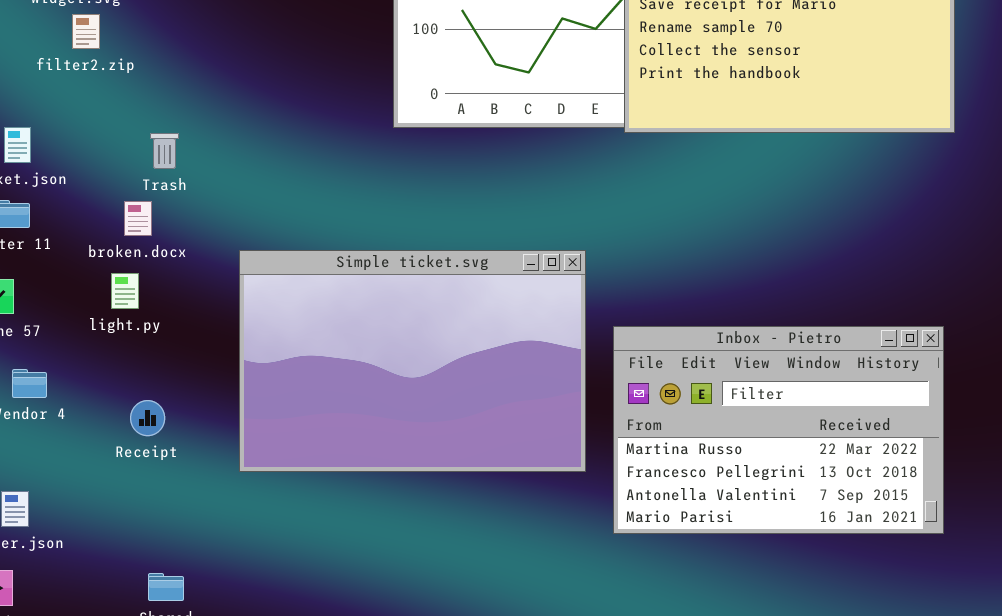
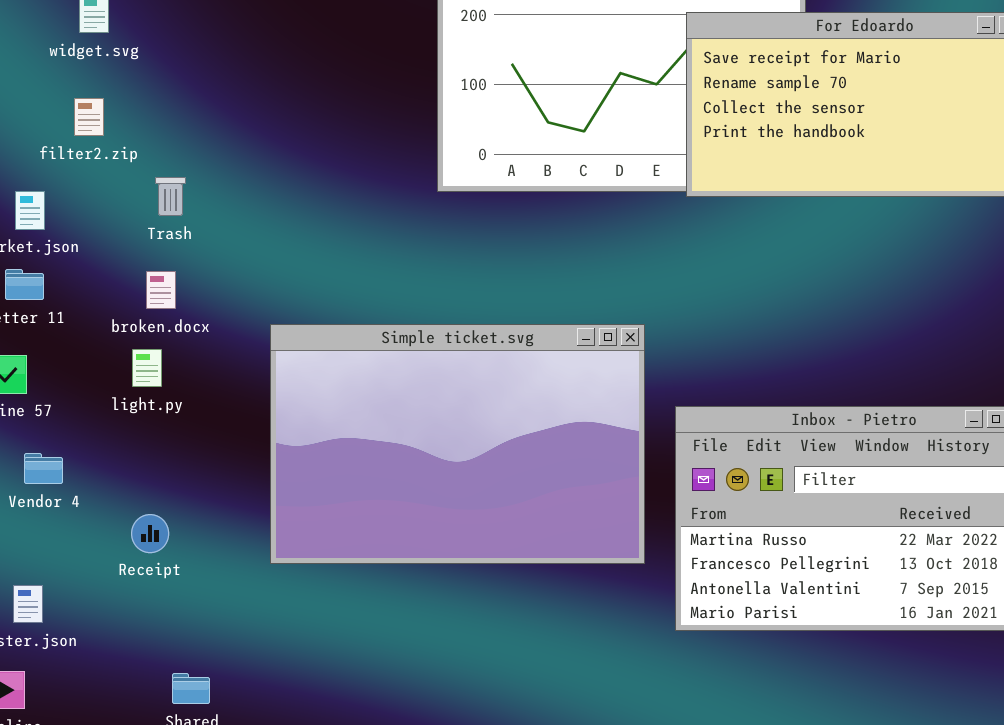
filter2.zip: [72,14,100,49] -> [74,98,104,136], moved
Trash: [150,133,179,169] -> [155,177,186,216], moved
Receipt: [130,400,165,436] -> [131,514,169,553], moved

